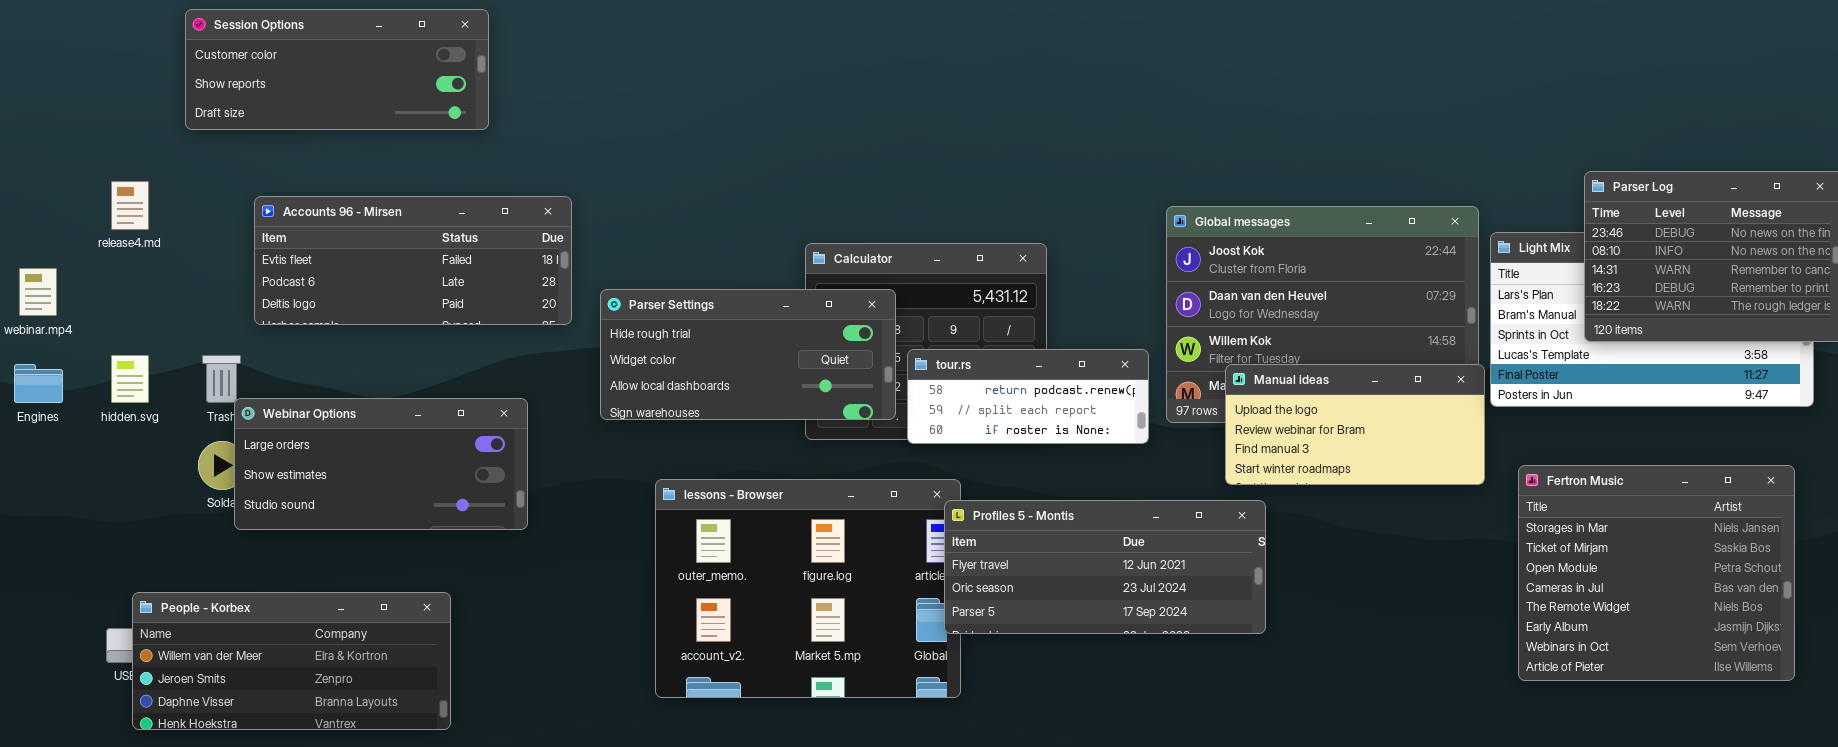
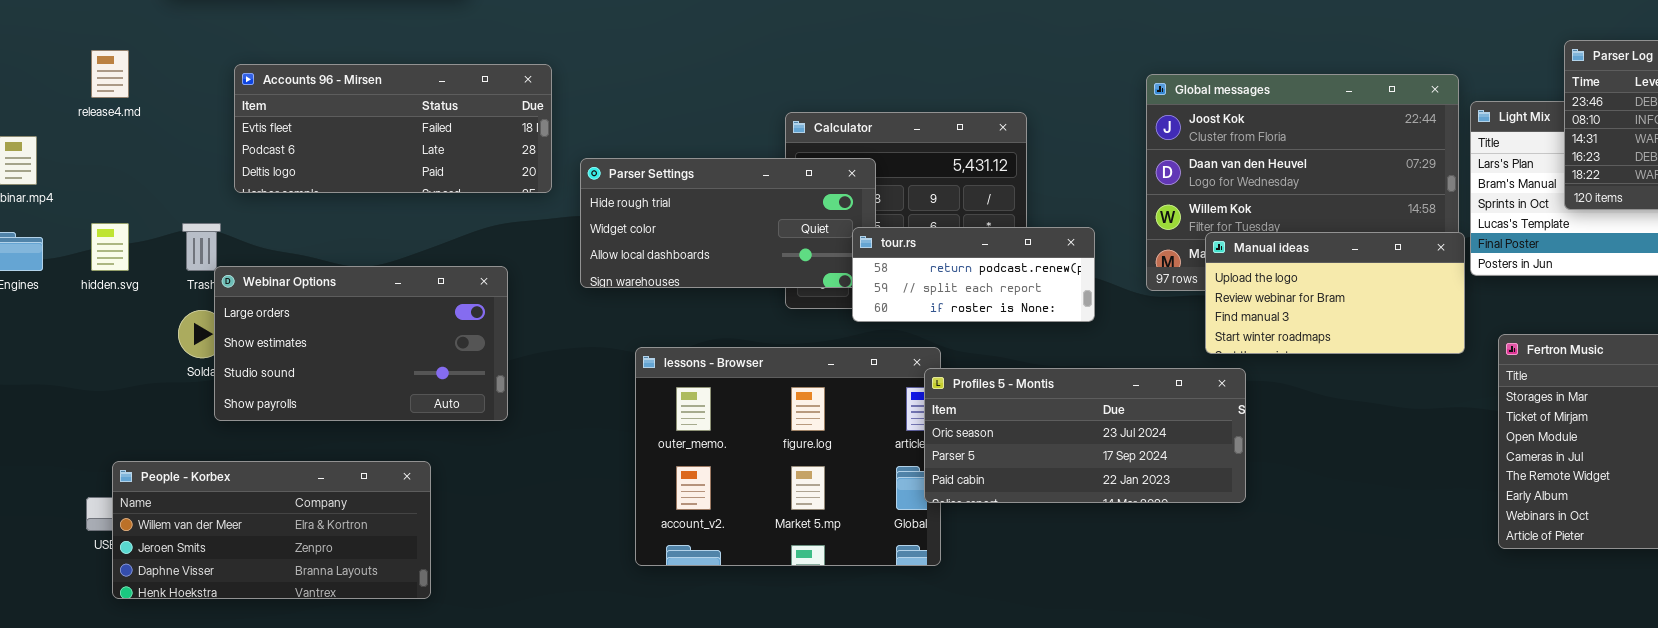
tour.rs: [907,349,1149,444] -> [852,227,1095,322], moved
Webinar Options: [234,398,528,530] -> [214,266,508,421], resized
Profiles 5 - Montis: [944,500,1266,634] -> [924,368,1246,503], scrolled down 1 row

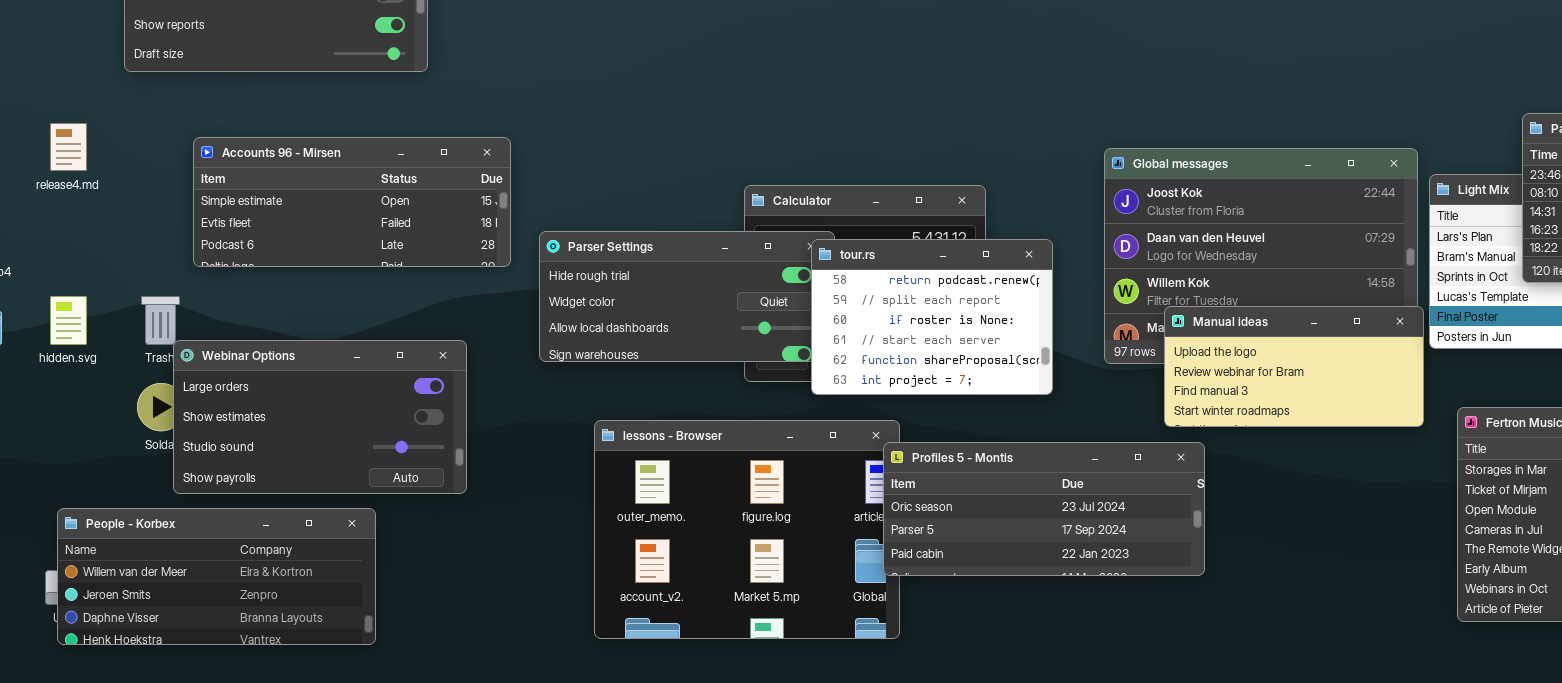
Accounts 96 - Mirsen: [234,64,552,193] -> [193,137,511,267], scrolled up 1 row
tour.rs: [852,227,1095,322] -> [811,239,1053,395], resized
People - Korbex: [112,461,431,599] -> [57,508,376,645], moved

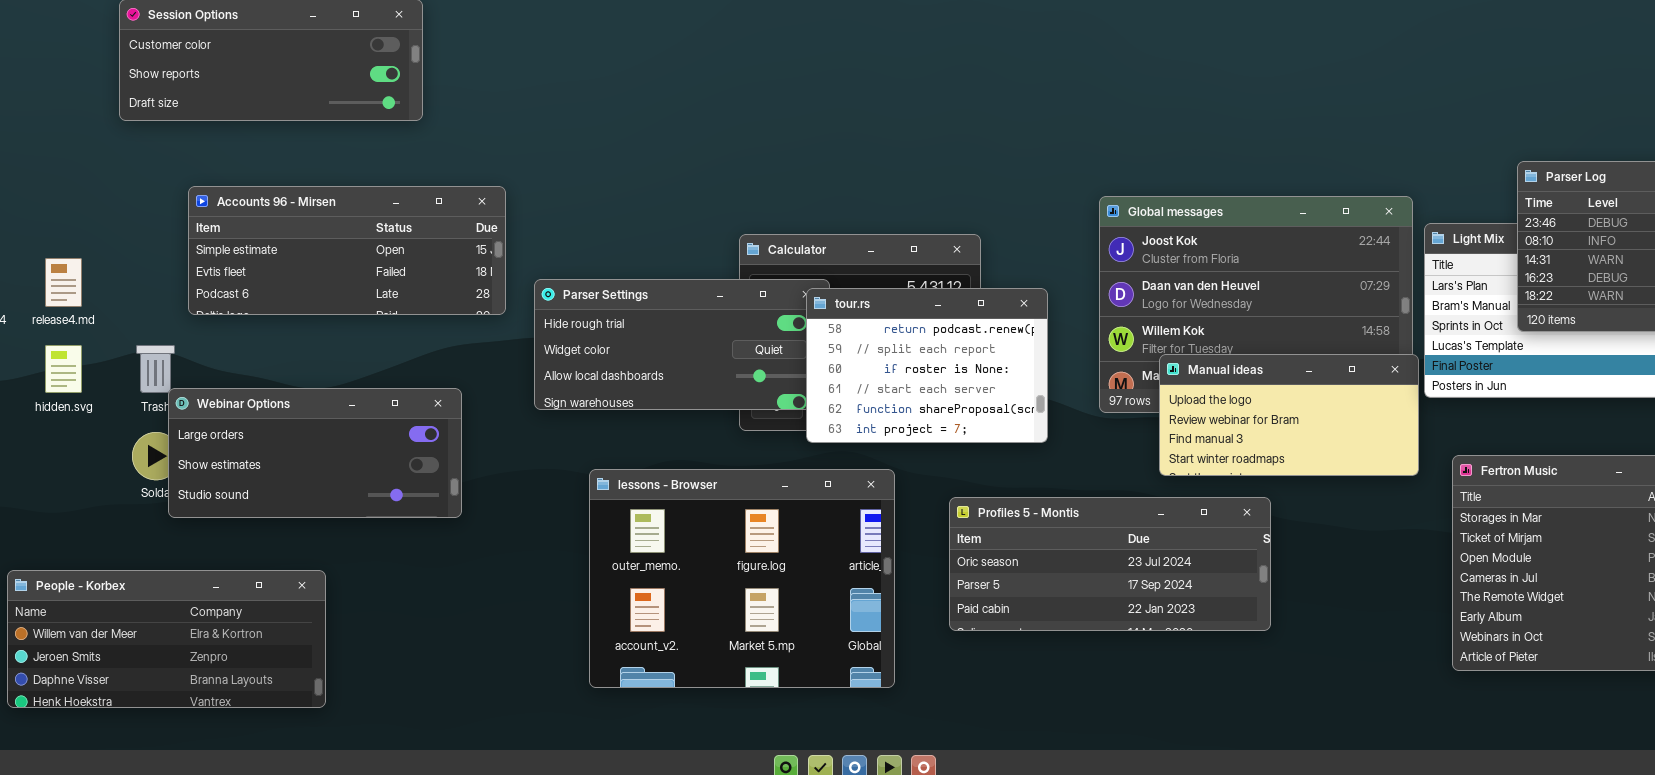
release4.md: [50,123,87,171] -> [45,258,82,307], moved
Webinar Options: [173,340,467,494] -> [168,388,462,518], resized
Profiles 5 - Montis: [883,442,1205,576] -> [949,497,1271,631], moved
People - Korbex: [57,508,376,645] -> [7,570,326,708], moved

